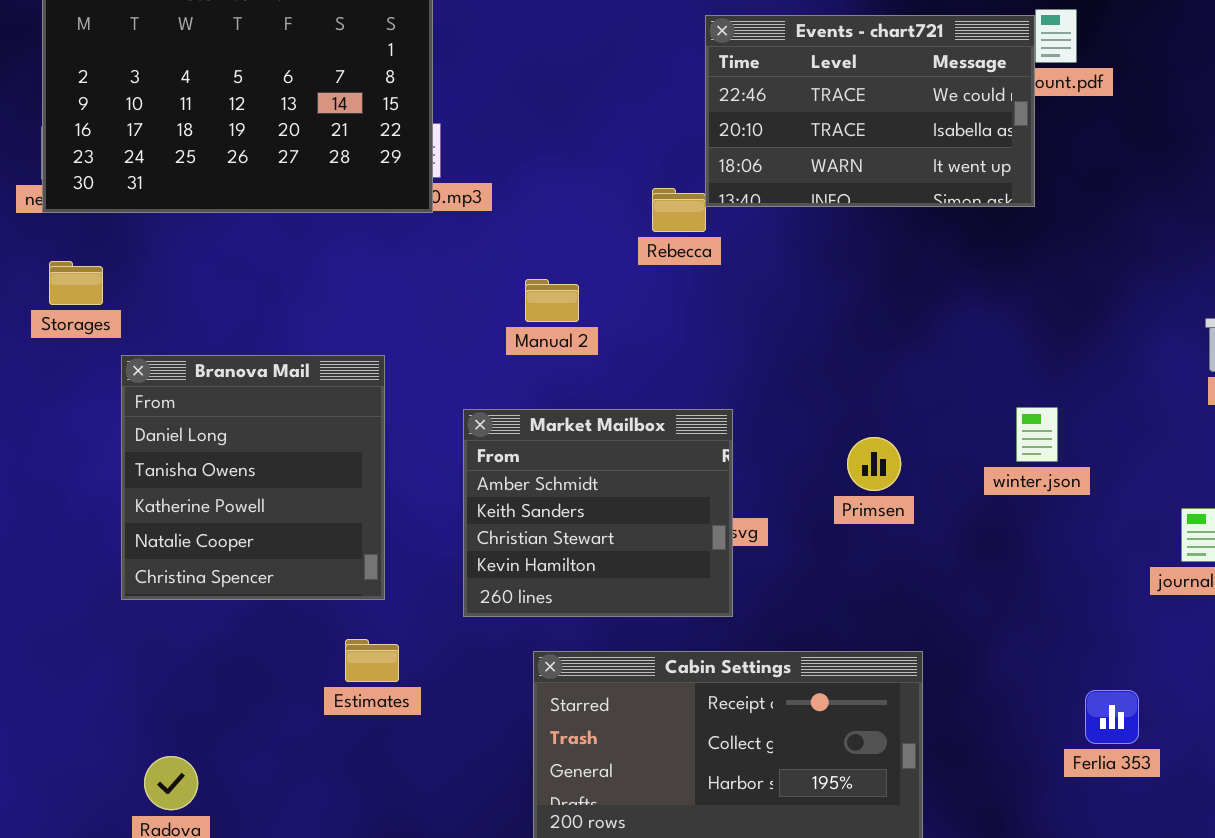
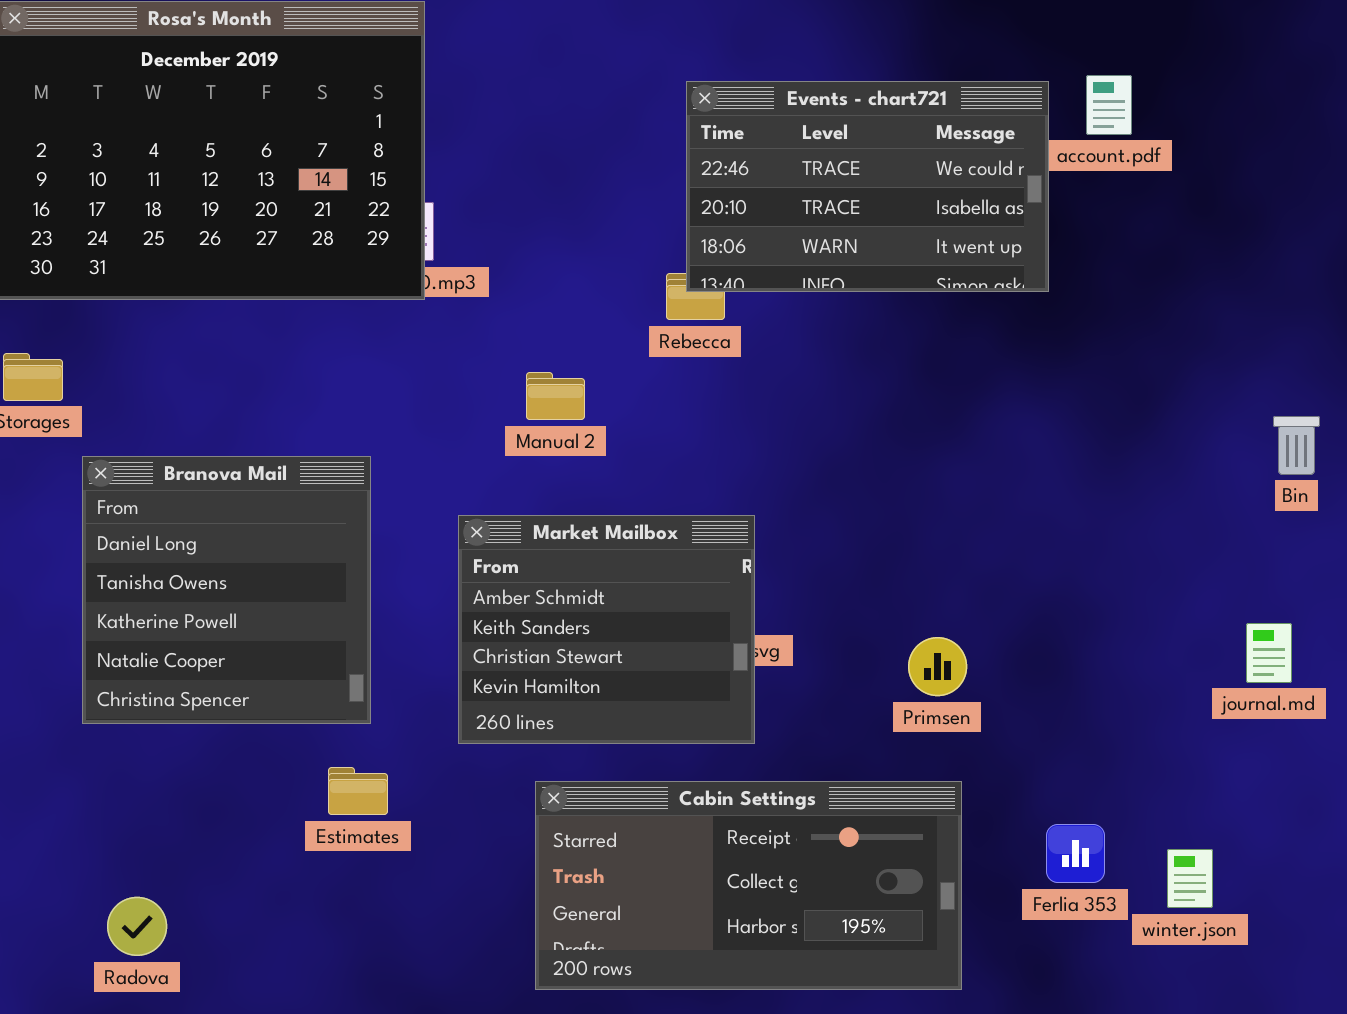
Events - chart721: [705,15,1035,207] -> [686,81,1049,292], moved
winter.json: [1016,407,1058,462] -> [1167,849,1213,908], moved
Primsen: [847,437,901,491] -> [908,637,967,696], moved
Ferlia 353: [1085,690,1139,744] -> [1046,824,1105,883], moved

